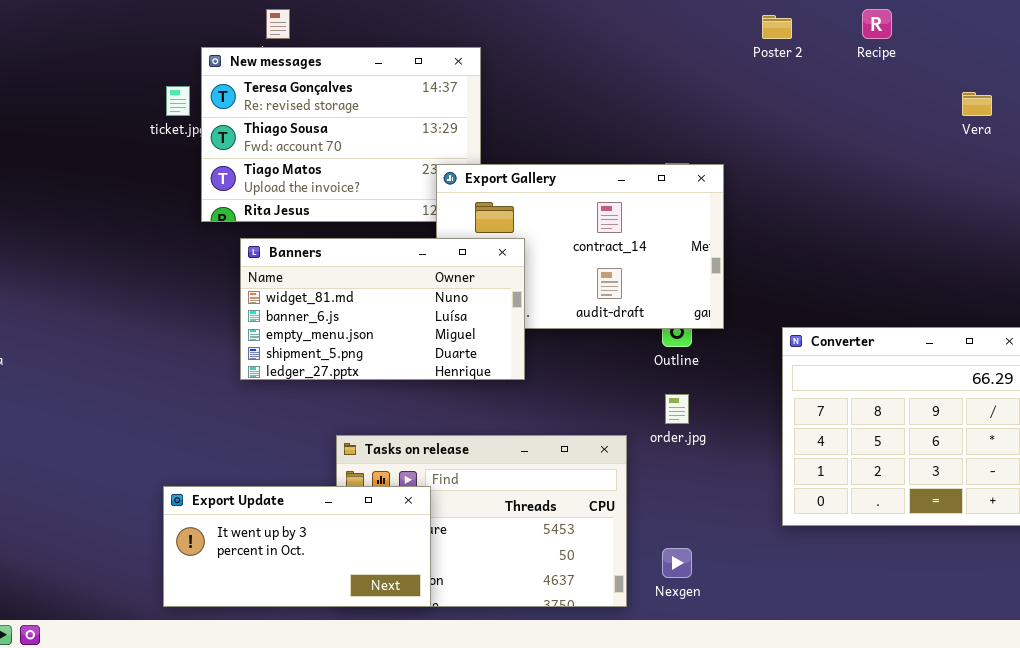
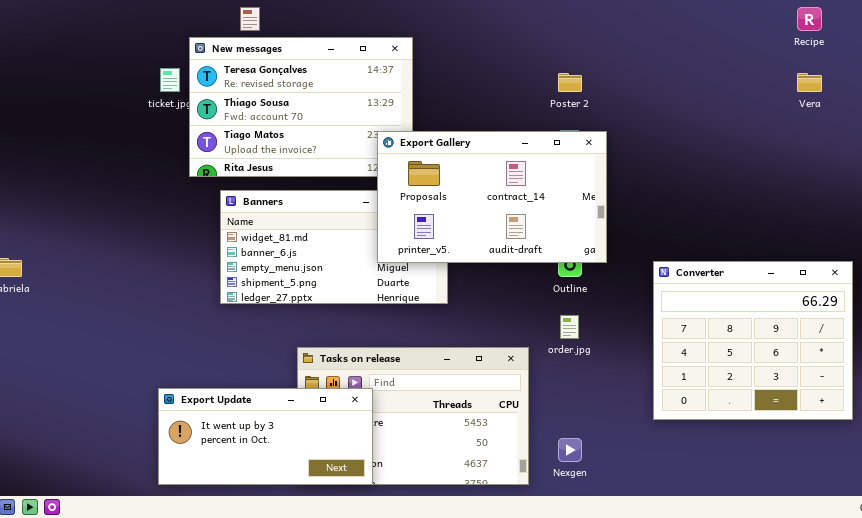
Recipe: [862,9,892,39] -> [797,7,822,31], moved
Poster 2: [762,15,792,39] -> [558,73,582,92], moved
Export Gallery: [436,164,724,329] -> [377,131,607,263], raised

